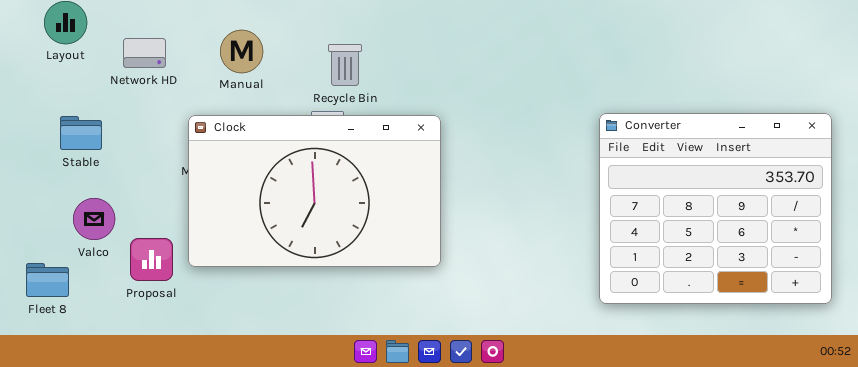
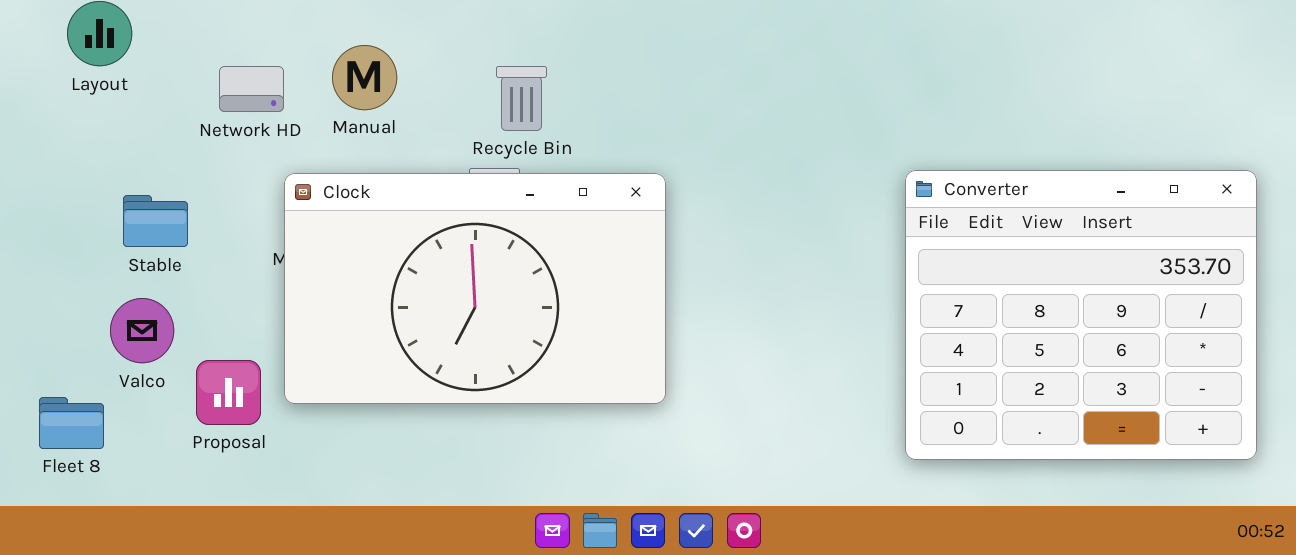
Network HD: [123,38,166,68] -> [219,66,284,112], moved
Stable: [60,116,102,150] -> [123,195,188,247], moved

